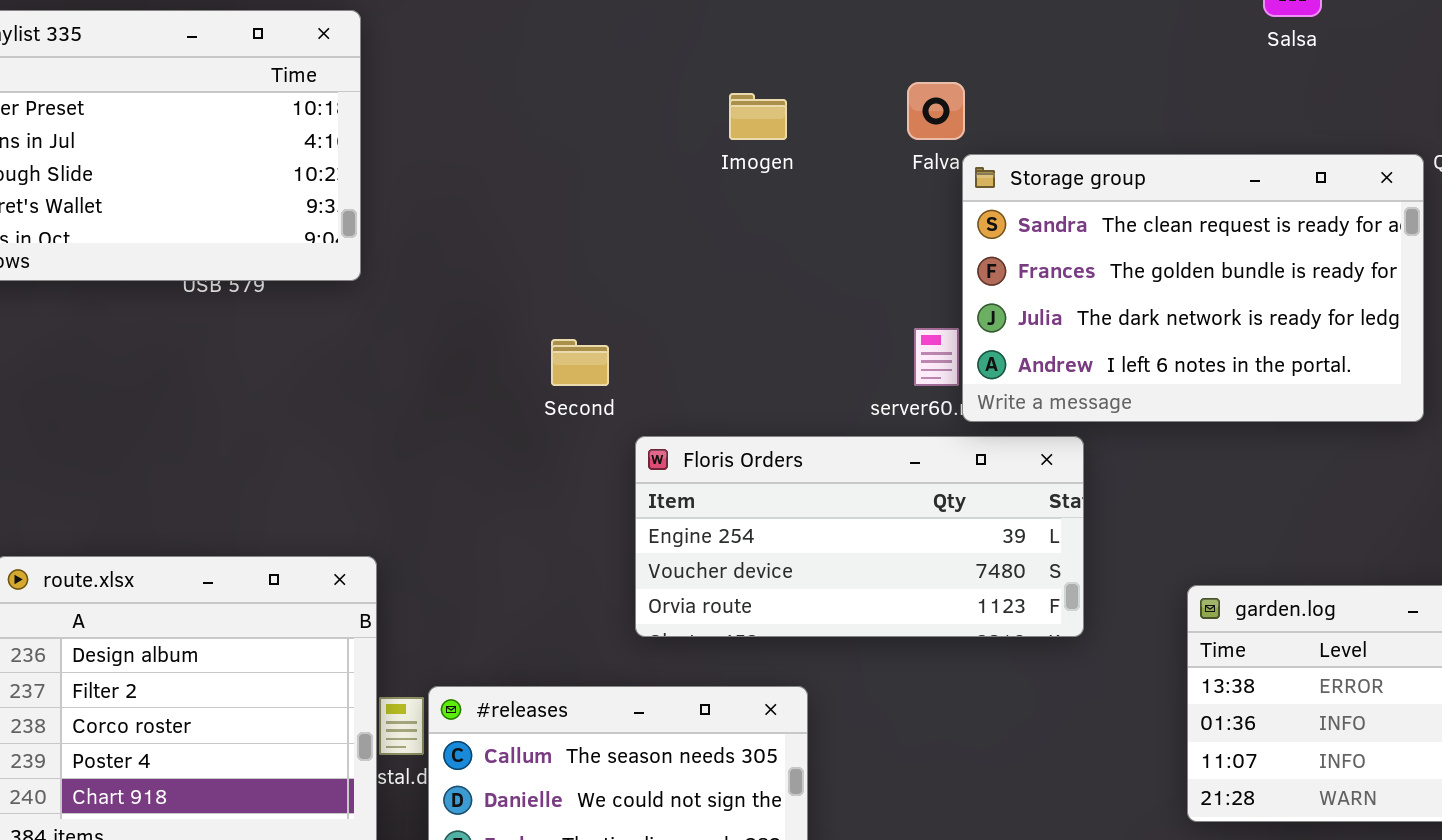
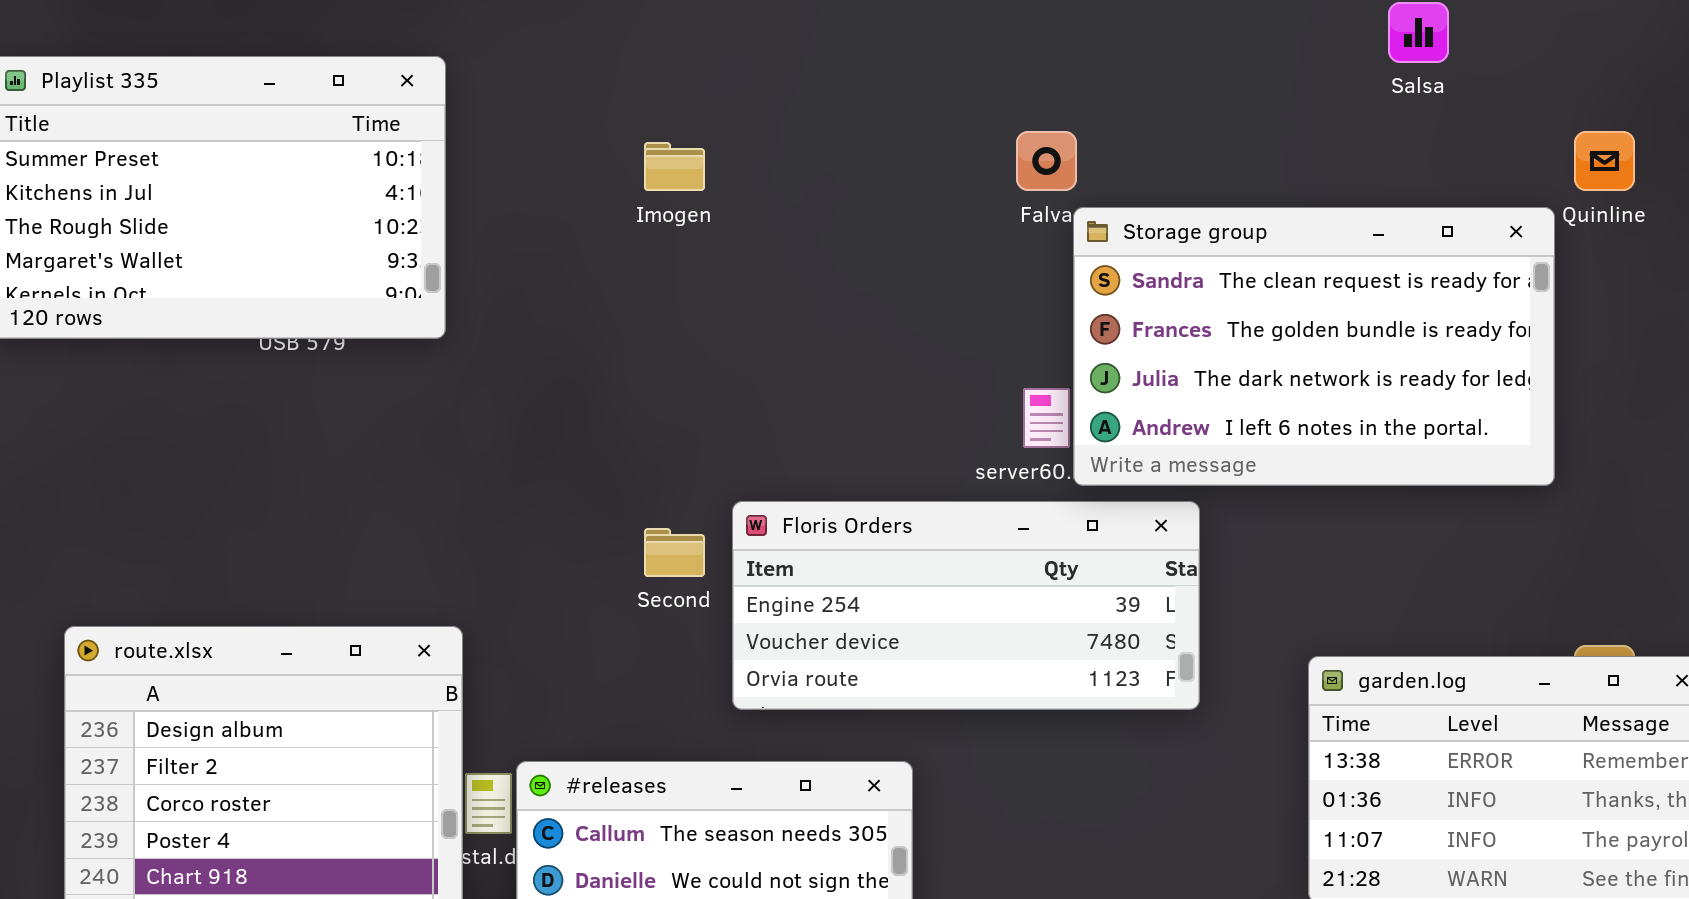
Imogen: [729,93,787,140] -> [644,142,705,191], moved
Second: [551,339,609,386] -> [644,528,705,577], moved

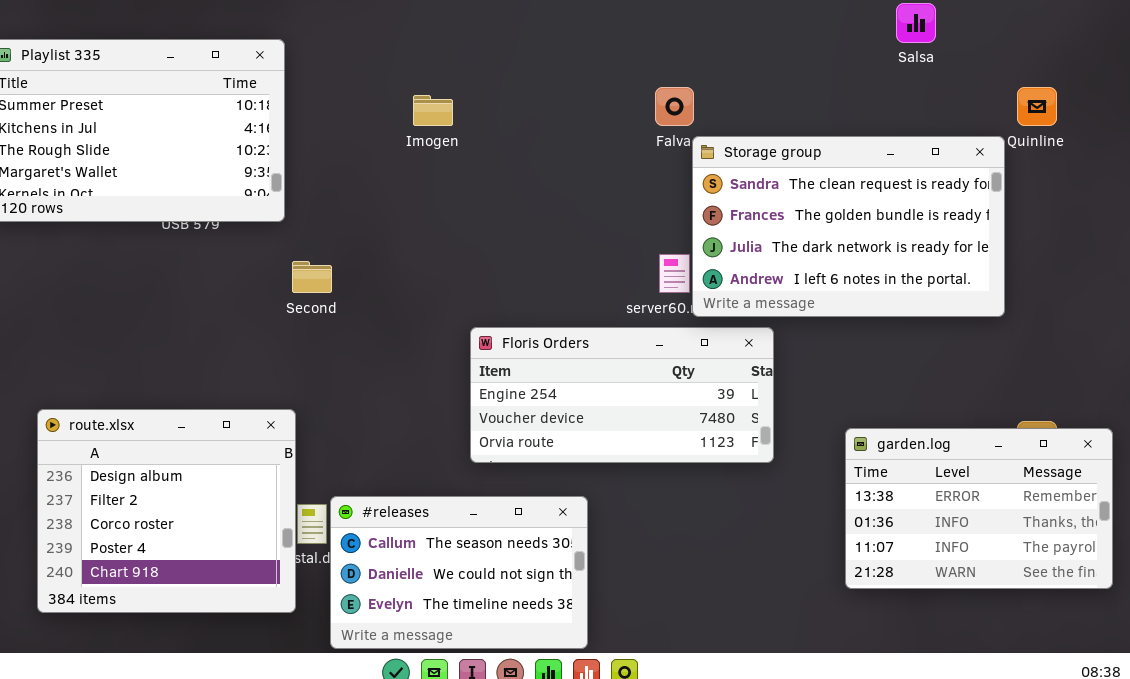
Second: [644,528,705,577] -> [292,261,332,293], moved

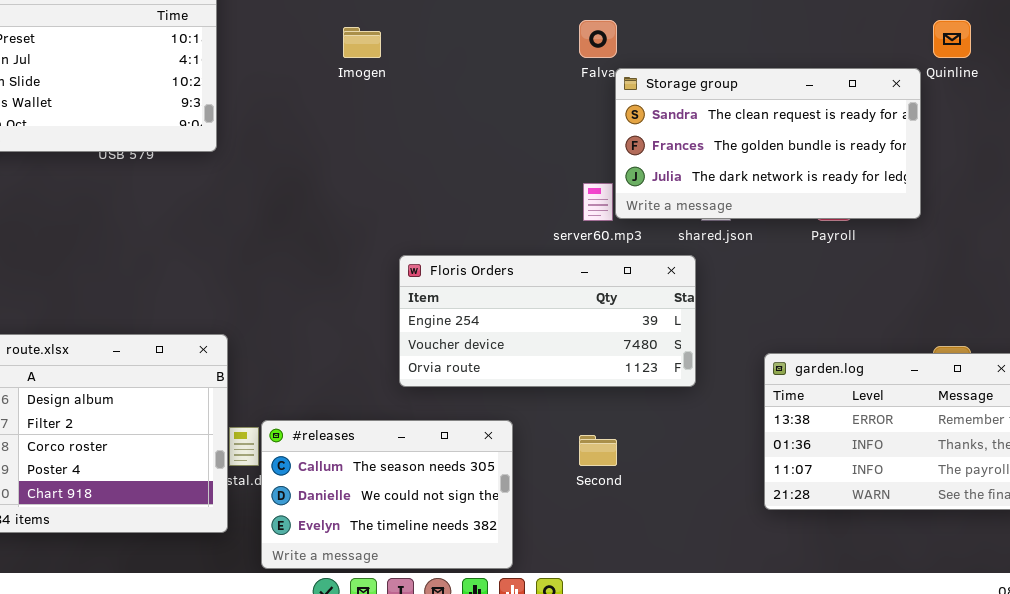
Storage group: [692,136,1005,317] -> [615,68,921,219], resized
Second: [292,261,332,293] -> [579,435,617,466], moved

